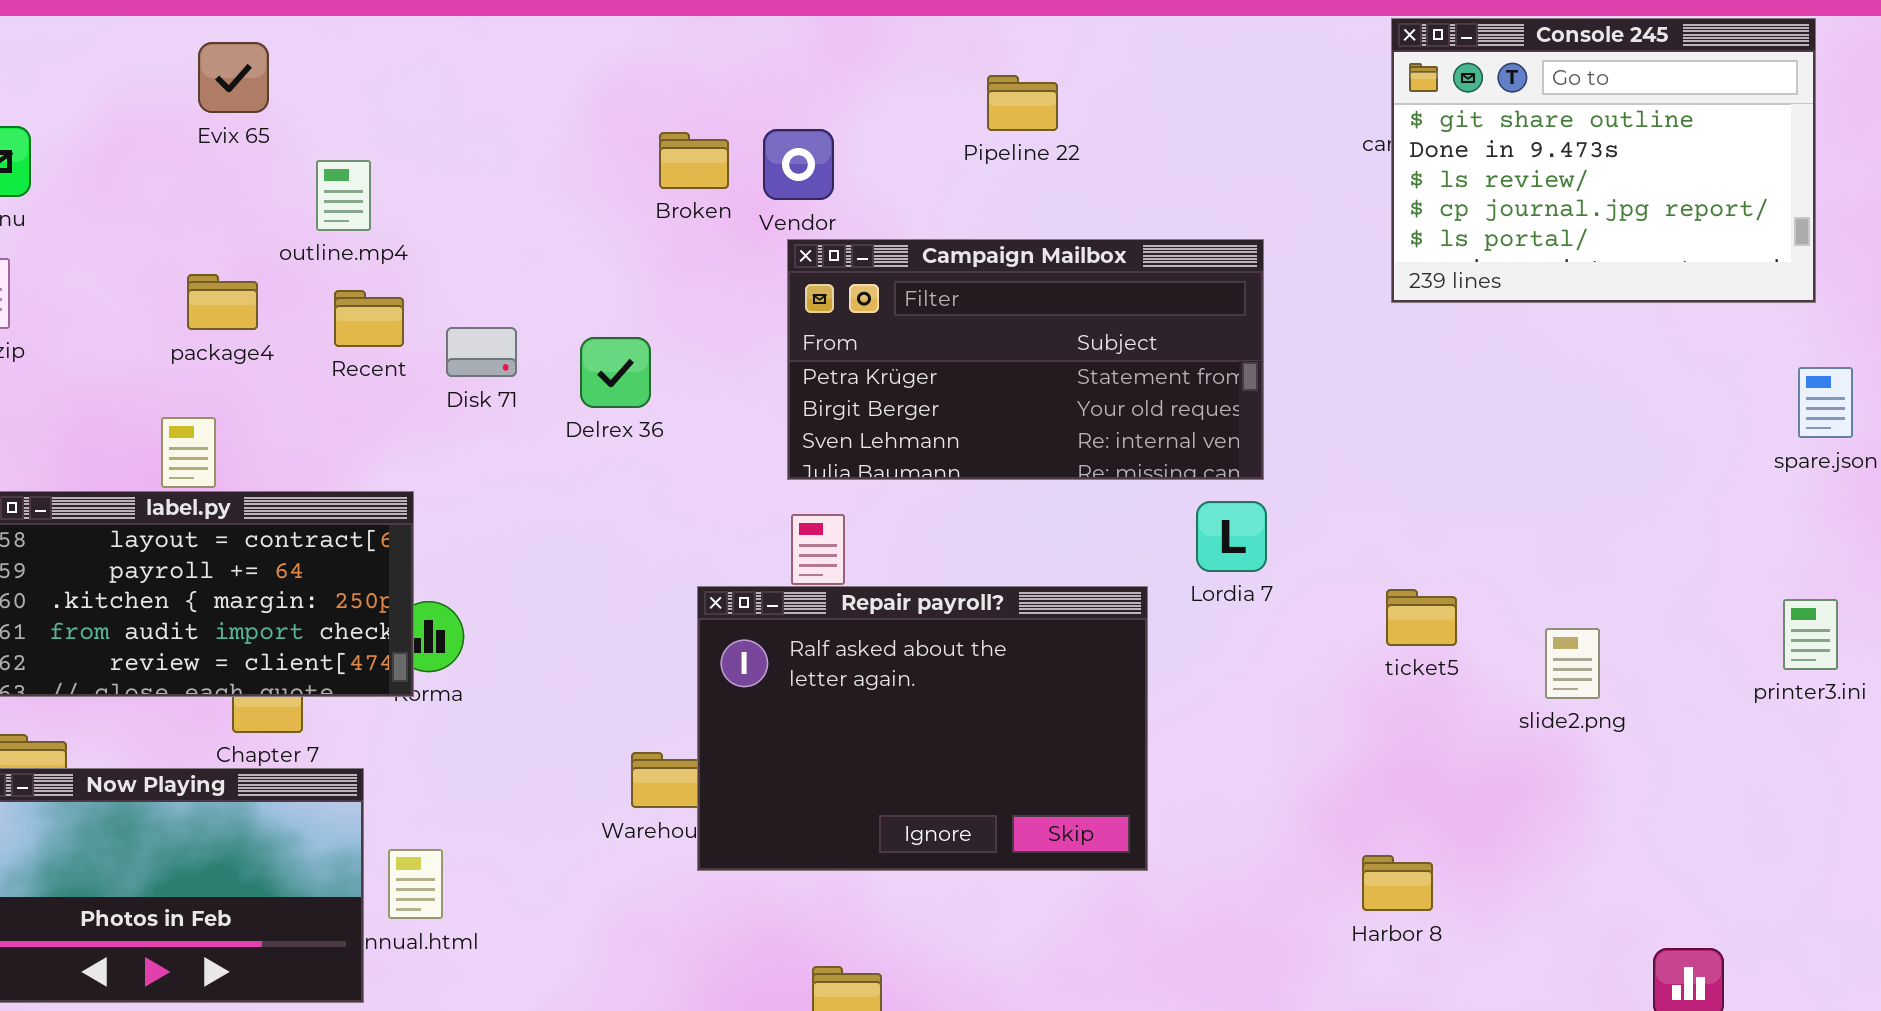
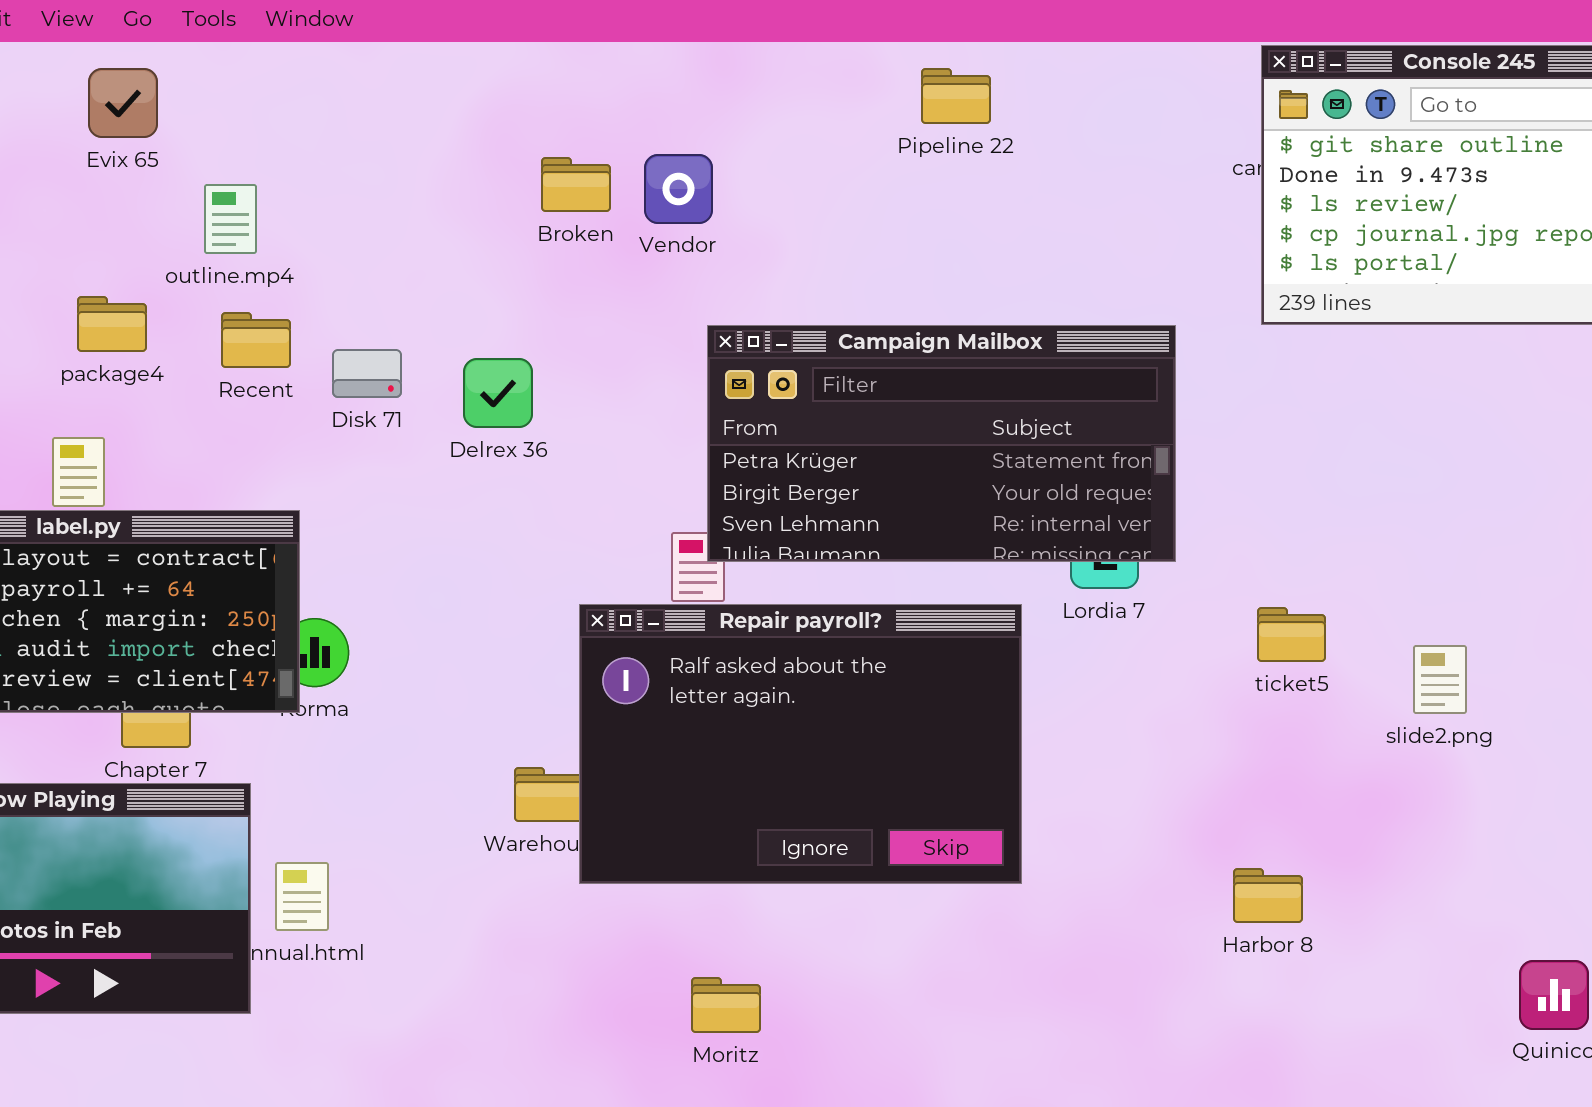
Pipeline 22: [987,75,1058,131] -> [921,68,991,124], moved
Campaign Mailbox: [787,239,1264,480] -> [707,325,1176,562], moved

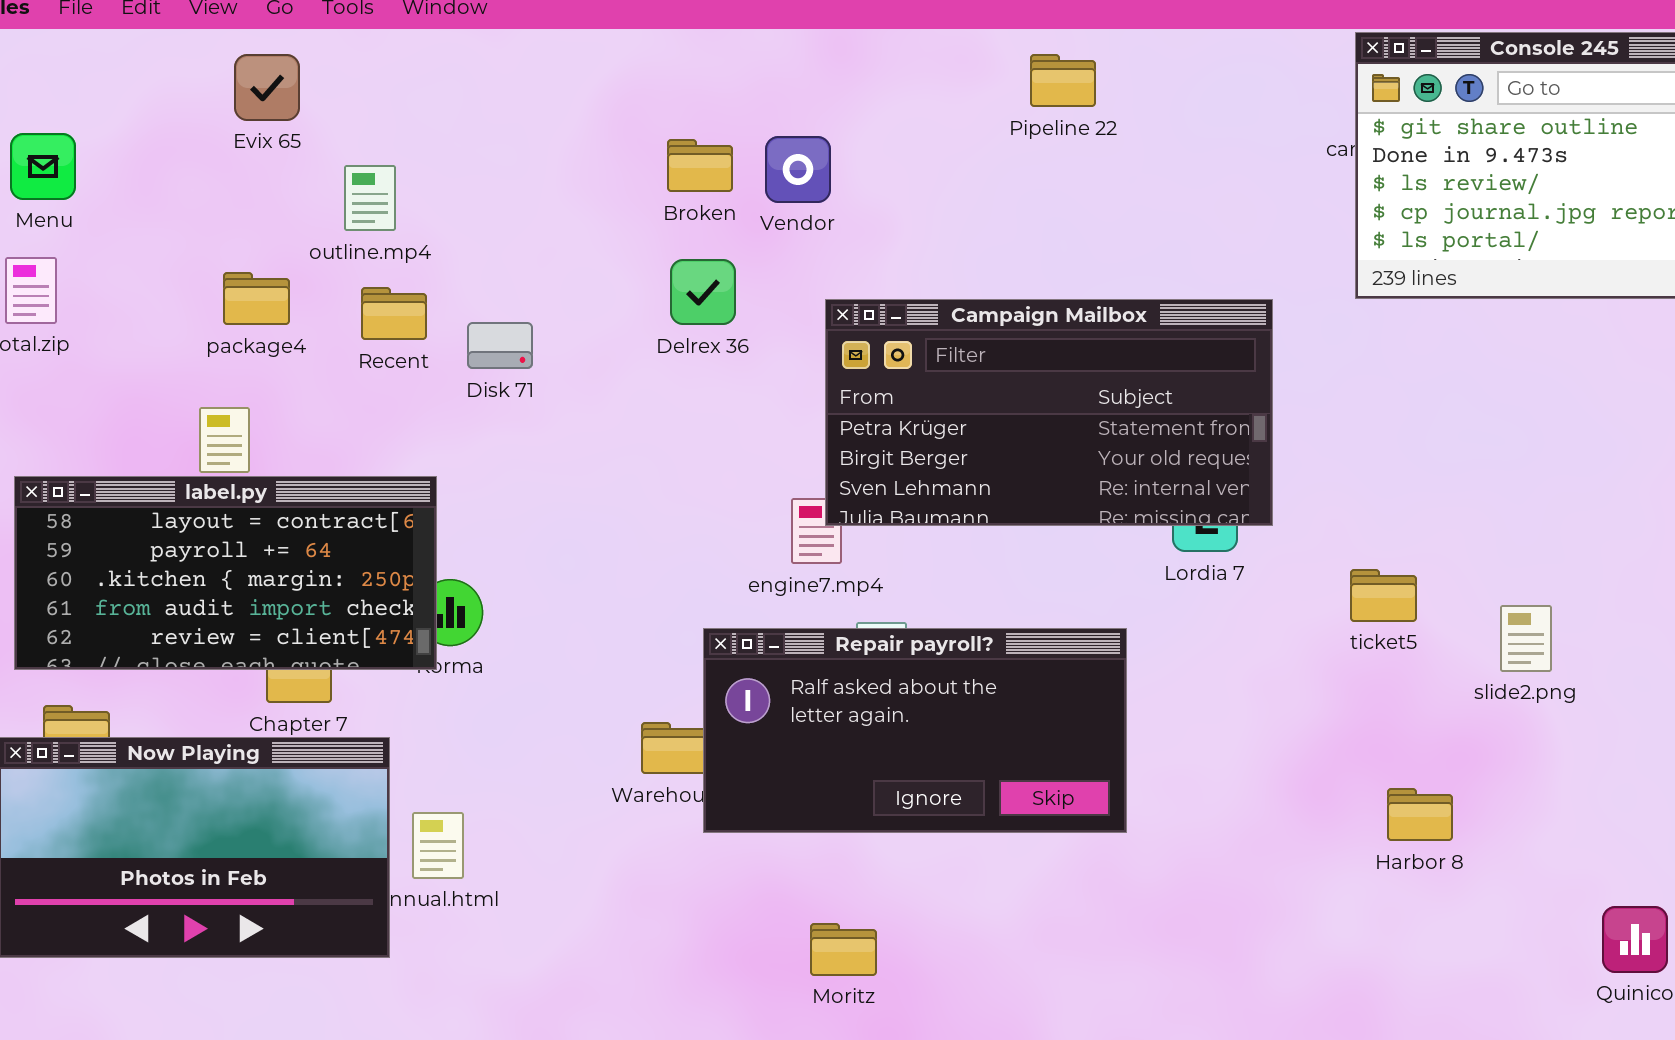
Delrex 36: [463,358,533,428] -> [670,259,736,325], moved
Repair payroll?: [579,604,1022,884] -> [703,628,1127,833], resized
Harbor 8: [1233,868,1303,923] -> [1387,788,1453,841], moved

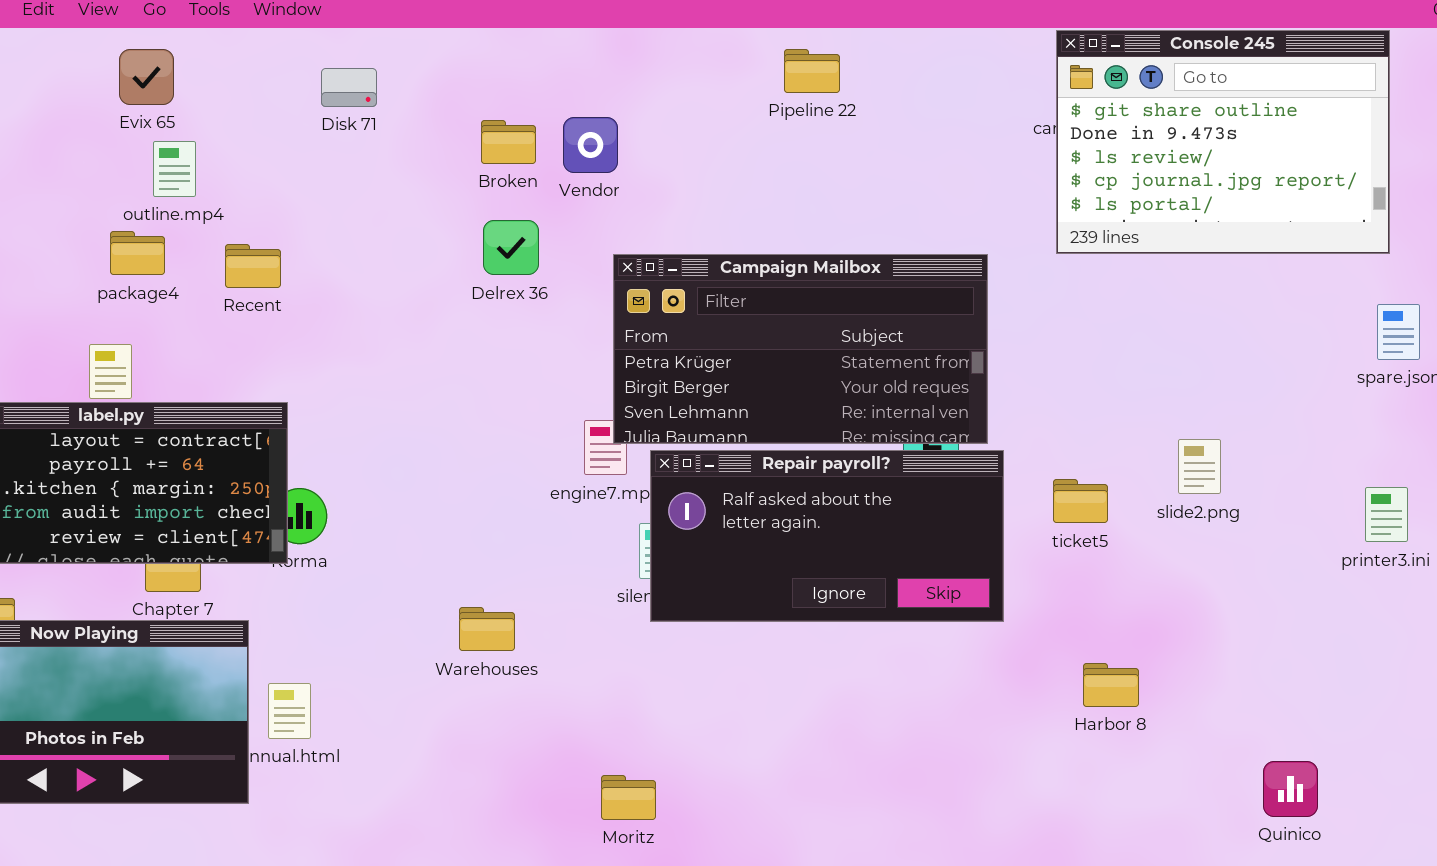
outline.mp4: [344,165,396,231] -> [153,141,196,197], moved
Disk 71: [467,322,533,369] -> [321,68,377,107], moved
slide2.png: [1500,605,1552,672] -> [1178,439,1221,494], moved
Repair payroll?: [703,628,1127,833] -> [650,450,1004,622], moved

